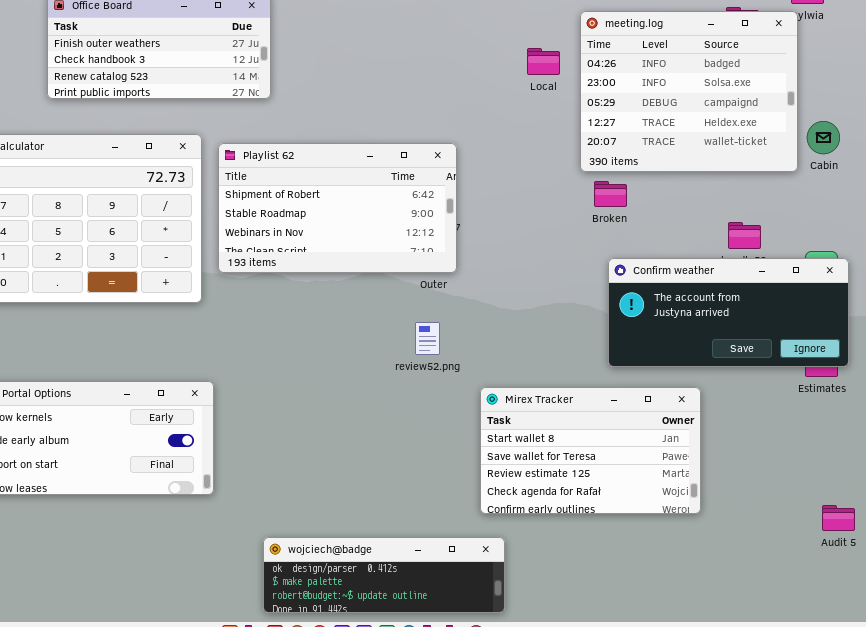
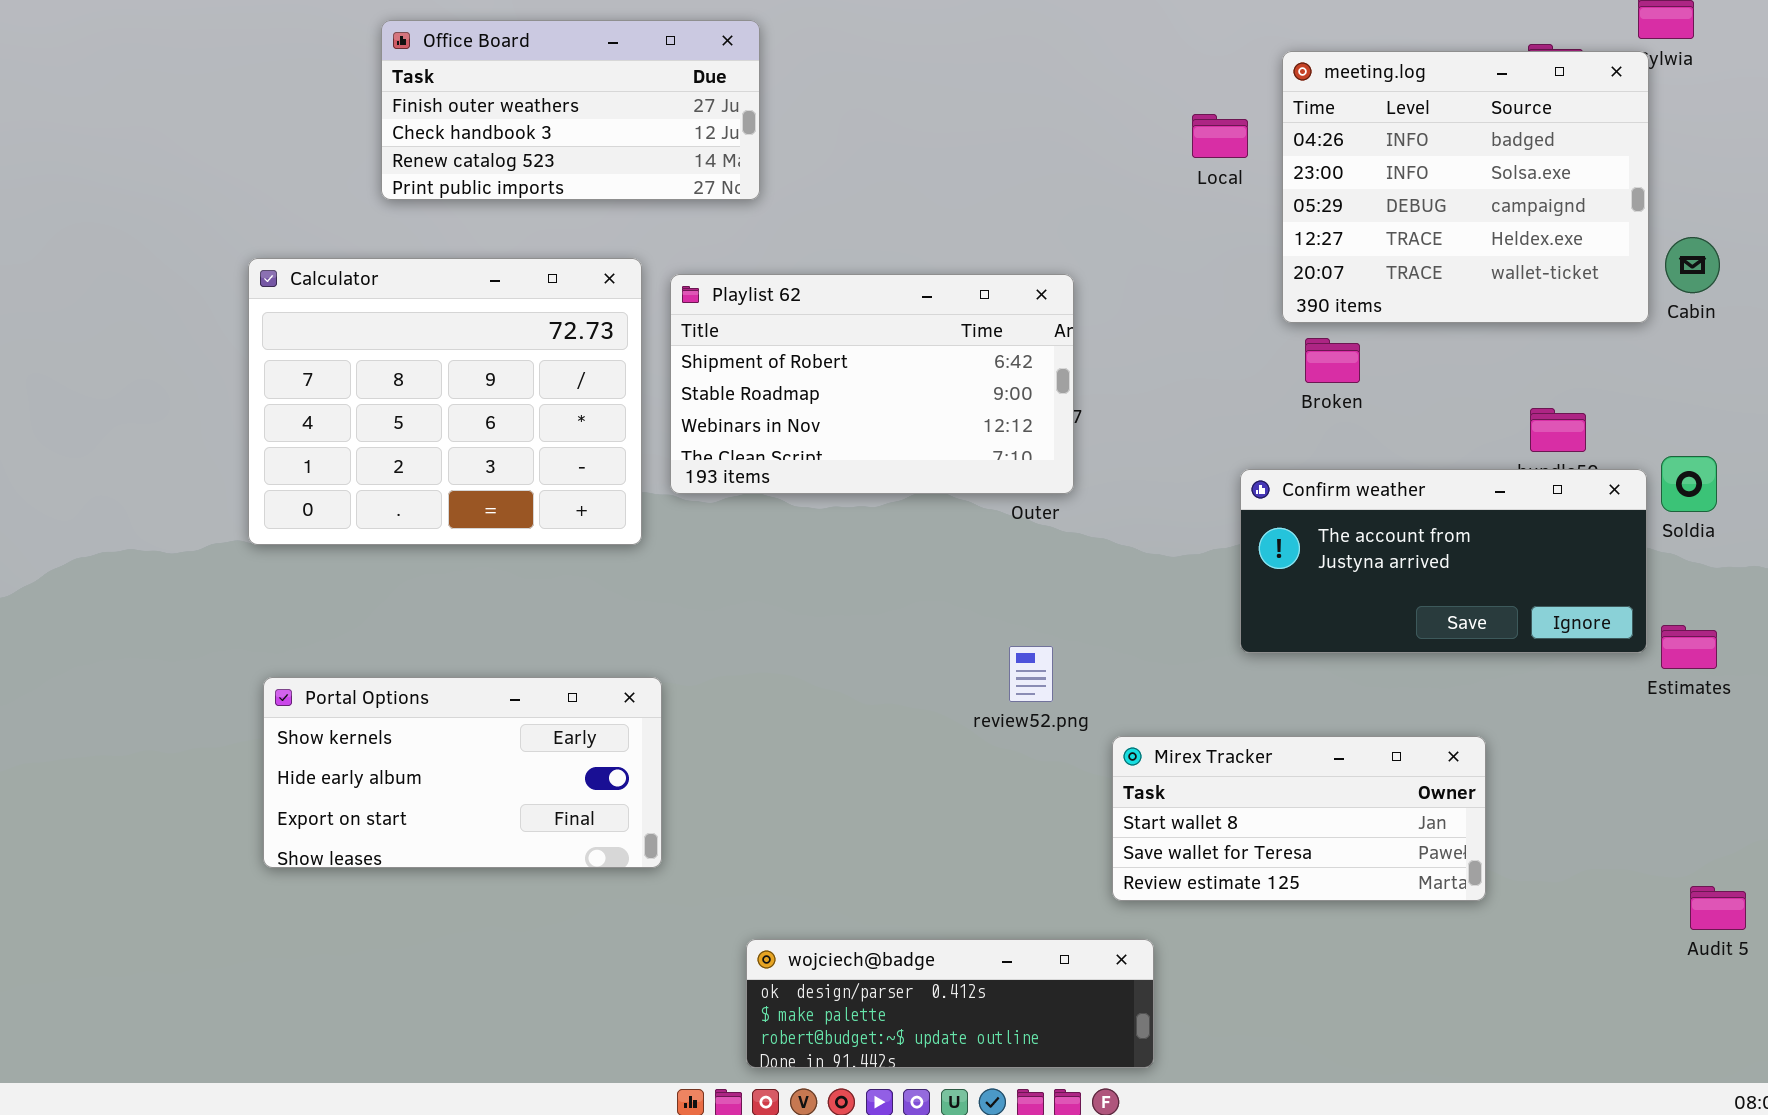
Confirm weather: [608,258,849,367] -> [1240,469,1647,653], moved
review52.png: [415,322,440,355] -> [1009,646,1053,702], moved
Mirex Tracker: [480,387,701,514] -> [1112,736,1486,901], resized

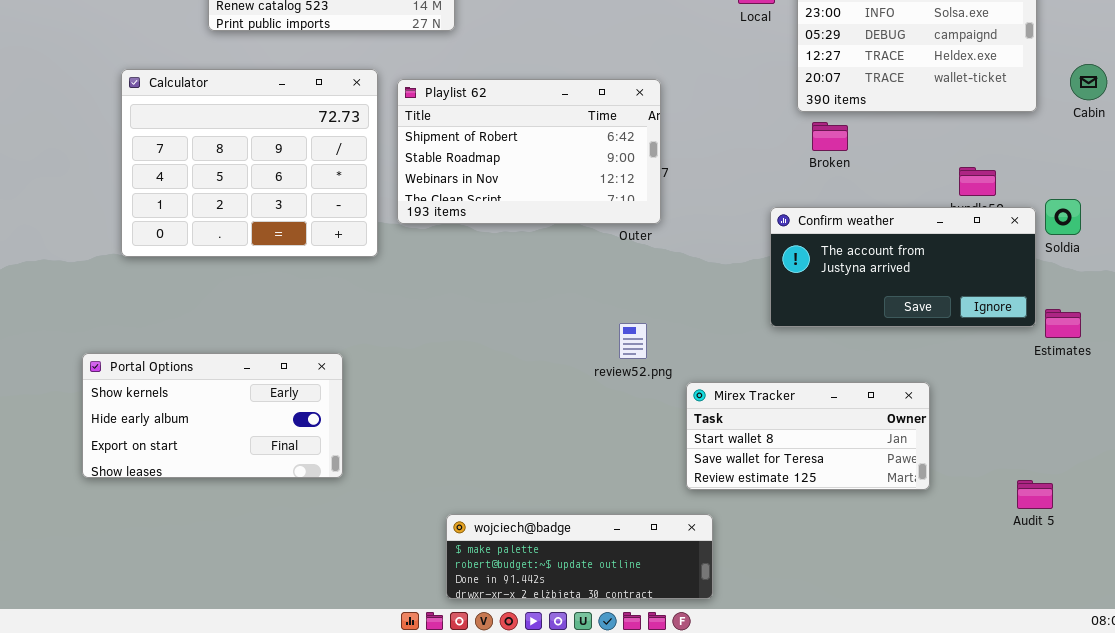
Cabin: [1665,237,1720,293] -> [1070,64,1107,100], moved
Portal Options: [263,677,662,868] -> [82,353,343,478], moved
Audit 5: [1690,886,1746,930] -> [1017,480,1053,509], moved
wojciech@badge: [746,939,1154,1068] -> [446,514,713,599], scrolled down 1 row

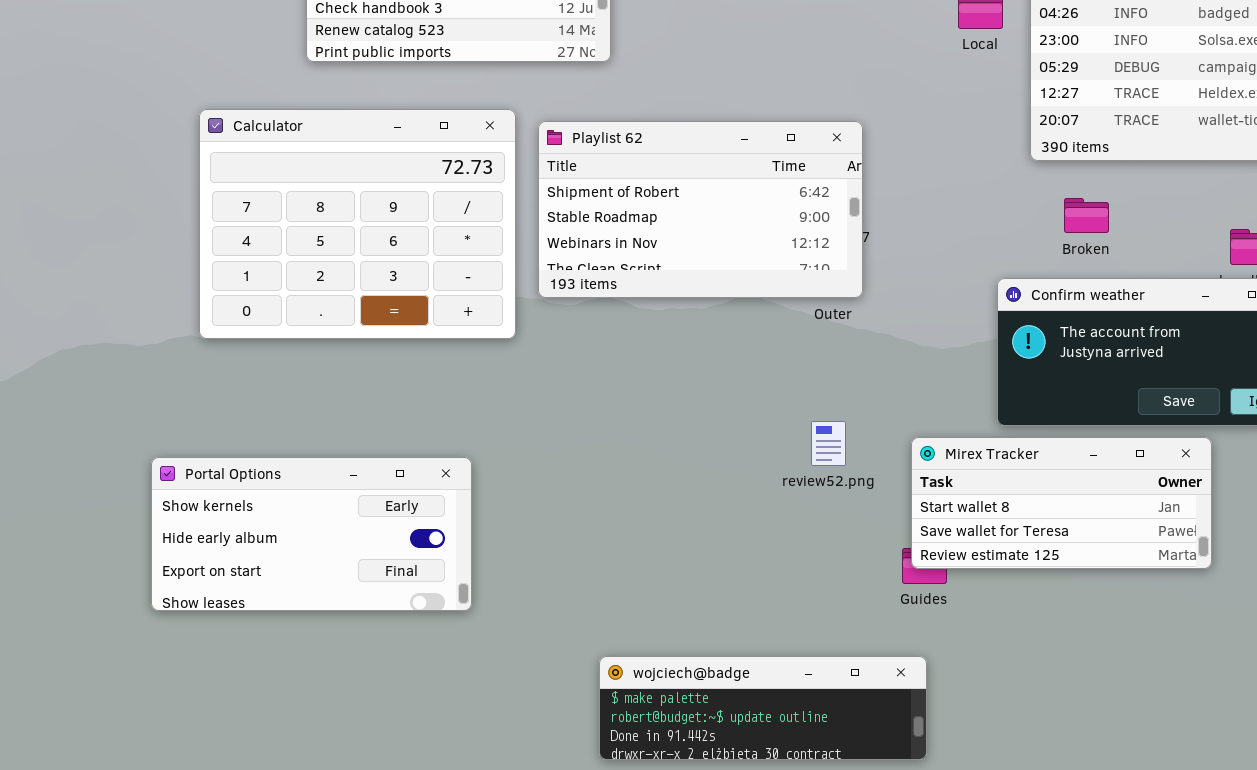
Broken: [812,122,848,151] -> [1064,198,1109,233], moved
Mirex Tracker: [686,382,930,490] -> [911,437,1212,569], moved

